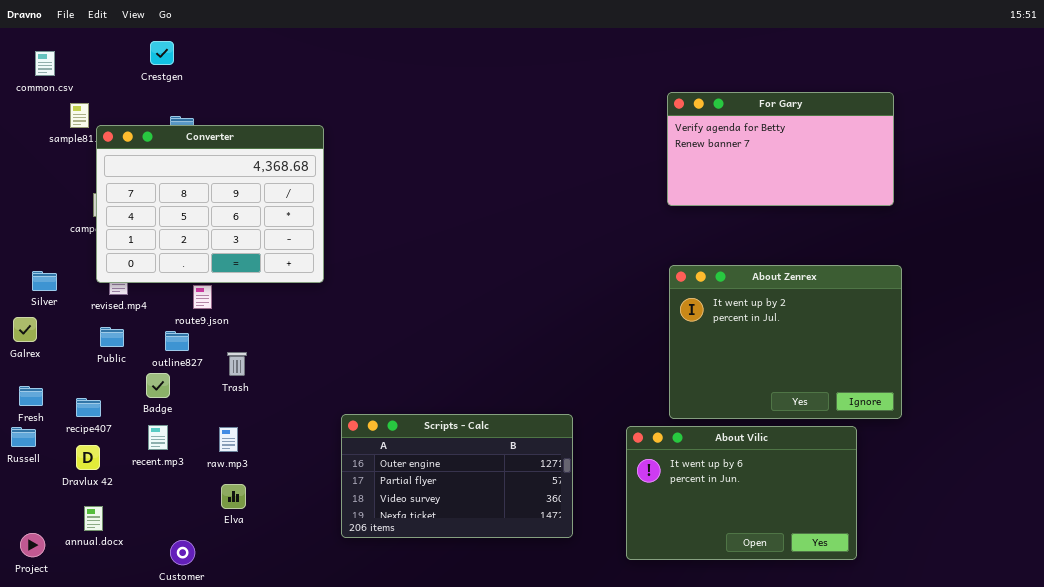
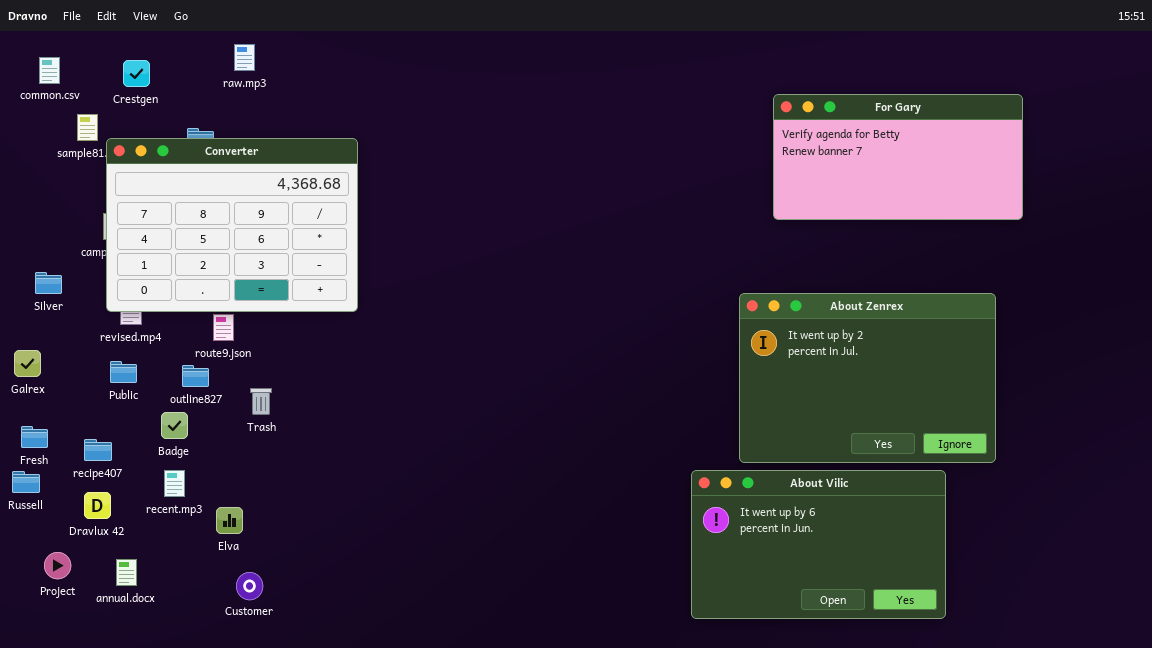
Crestgen: [150,41,174,65] -> [123,60,150,87], moved
For Gary: [667,92,894,206] -> [773,94,1023,220], moved
Silver: [32,271,57,291] -> [35,272,62,294], moved
Scripts - Calc: [341,414,573,538] -> none, closed
raw.mp3: [219,427,238,452] -> [234,44,255,71], moved
Elva: [221,484,246,509] -> [216,507,243,534], moved
annual.docx: [84,506,103,531] -> [116,559,137,586], moved
Project: [20,533,45,557] -> [44,552,71,579], moved
Customer: [170,540,195,565] -> [236,572,263,600], moved

